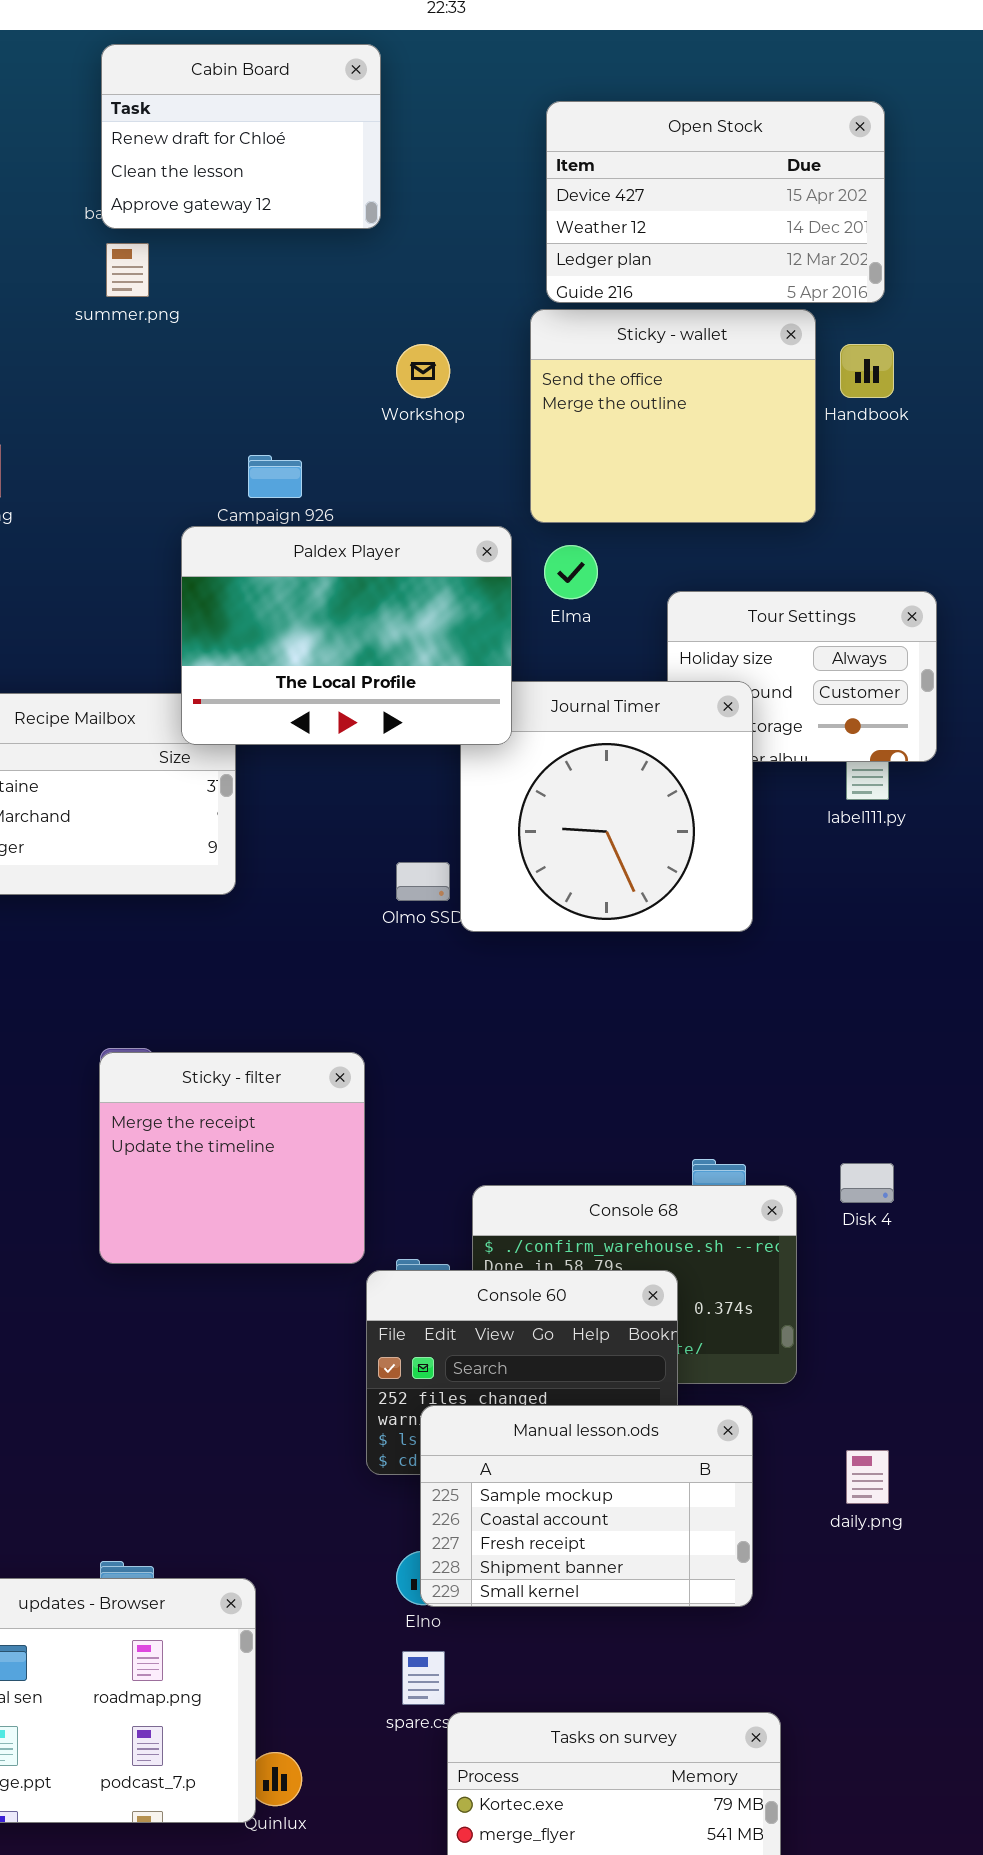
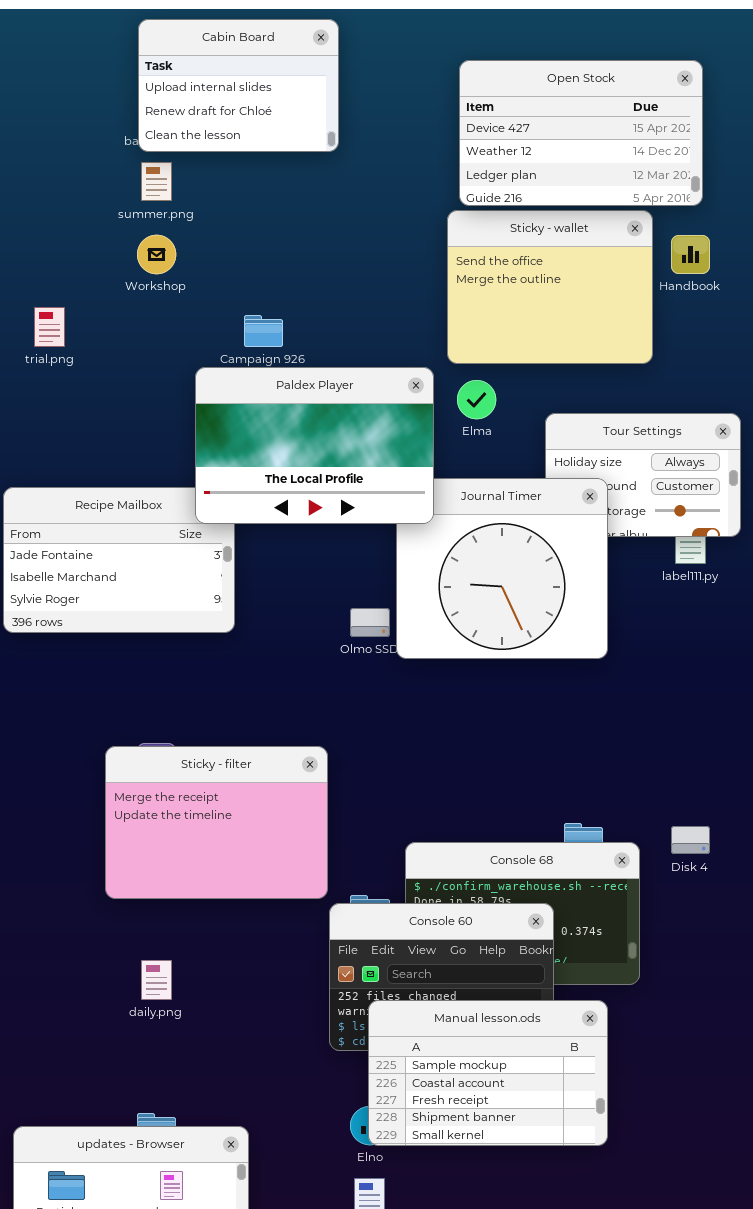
Cabin Board: [101,44,381,229] -> [138,19,339,152], scrolled up 1 row
Workshop: [396,344,450,398] -> [137,235,176,274], moved
Sticky - filter: [99,1052,365,1264] -> [105,746,328,899], resized
daily.png: [846,1450,889,1504] -> [141,960,172,1000], moved

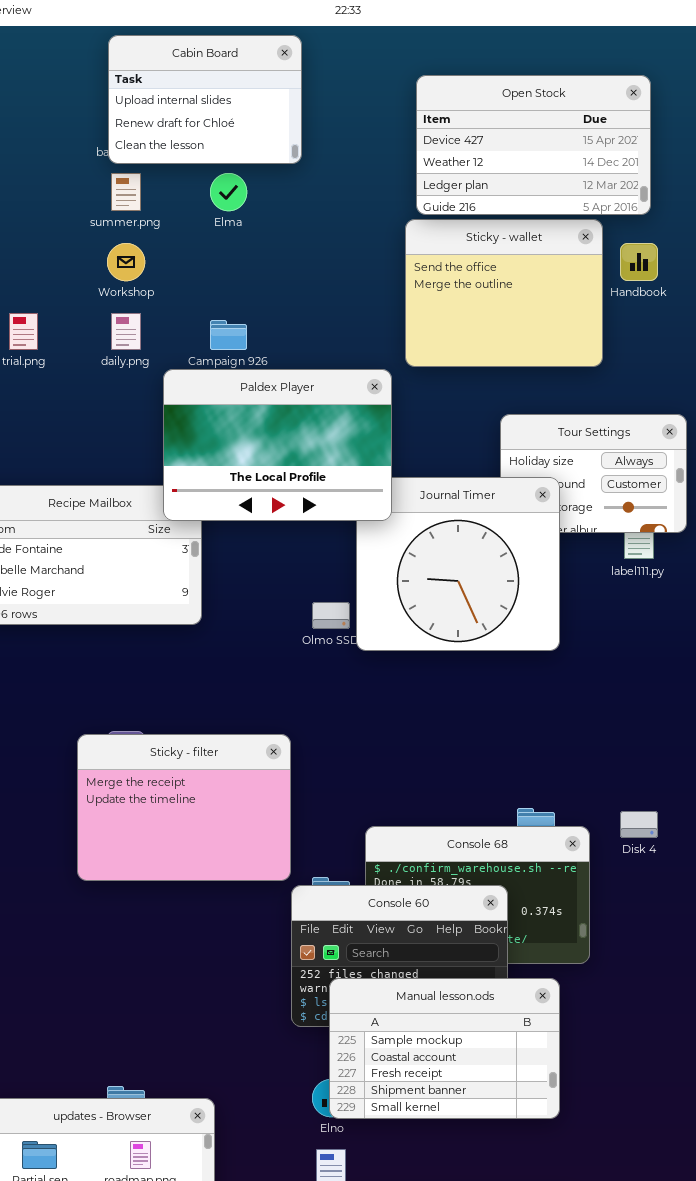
Elma: [457,380,496,419] -> [210,173,247,211], moved
daily.png: [141,960,172,1000] -> [111,313,141,350], moved

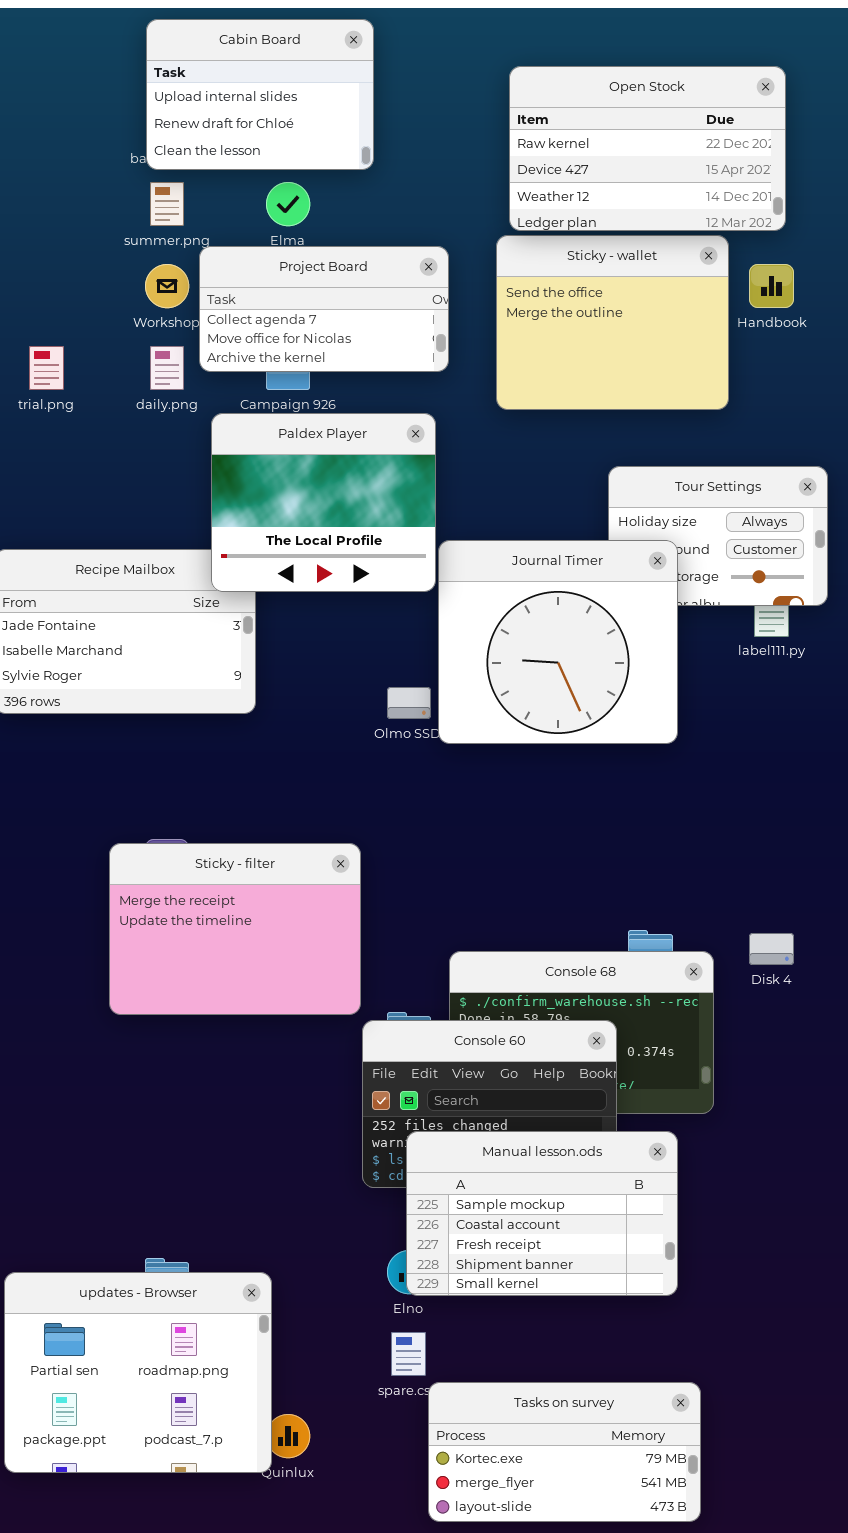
Open Stock: [416,75,651,215] -> [509,66,786,231], scrolled up 1 row
Project Board: none -> [199,246,449,372], opened
Paldex Player: [163,369,392,521] -> [211,413,436,592], resized

